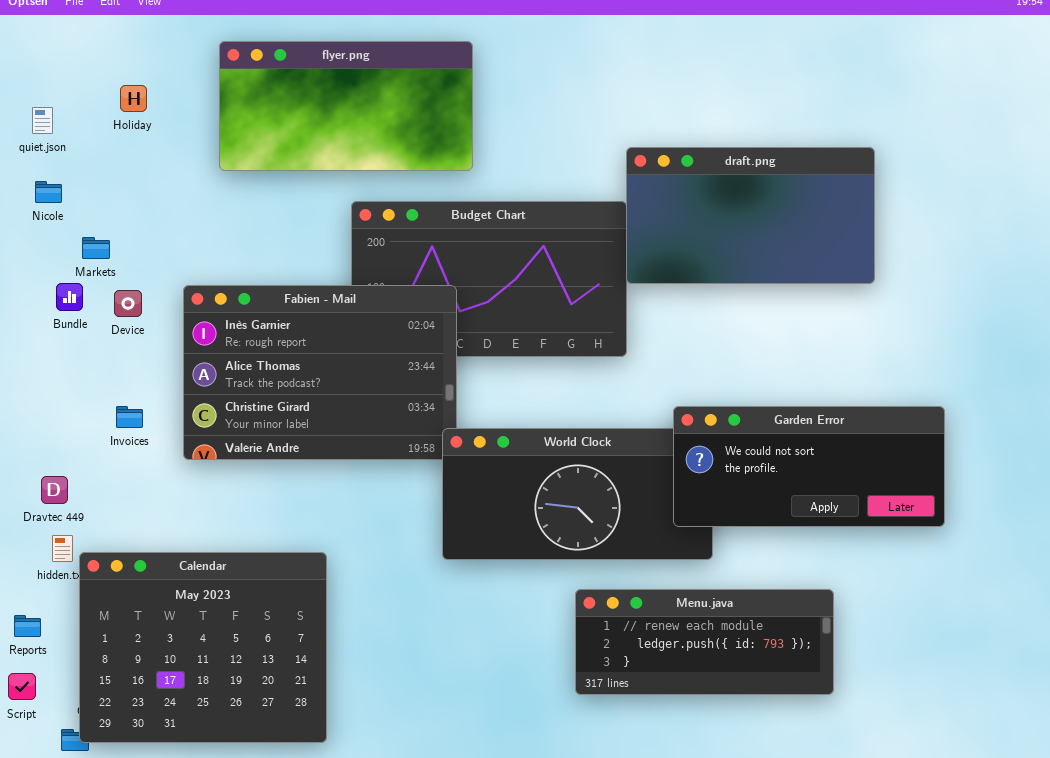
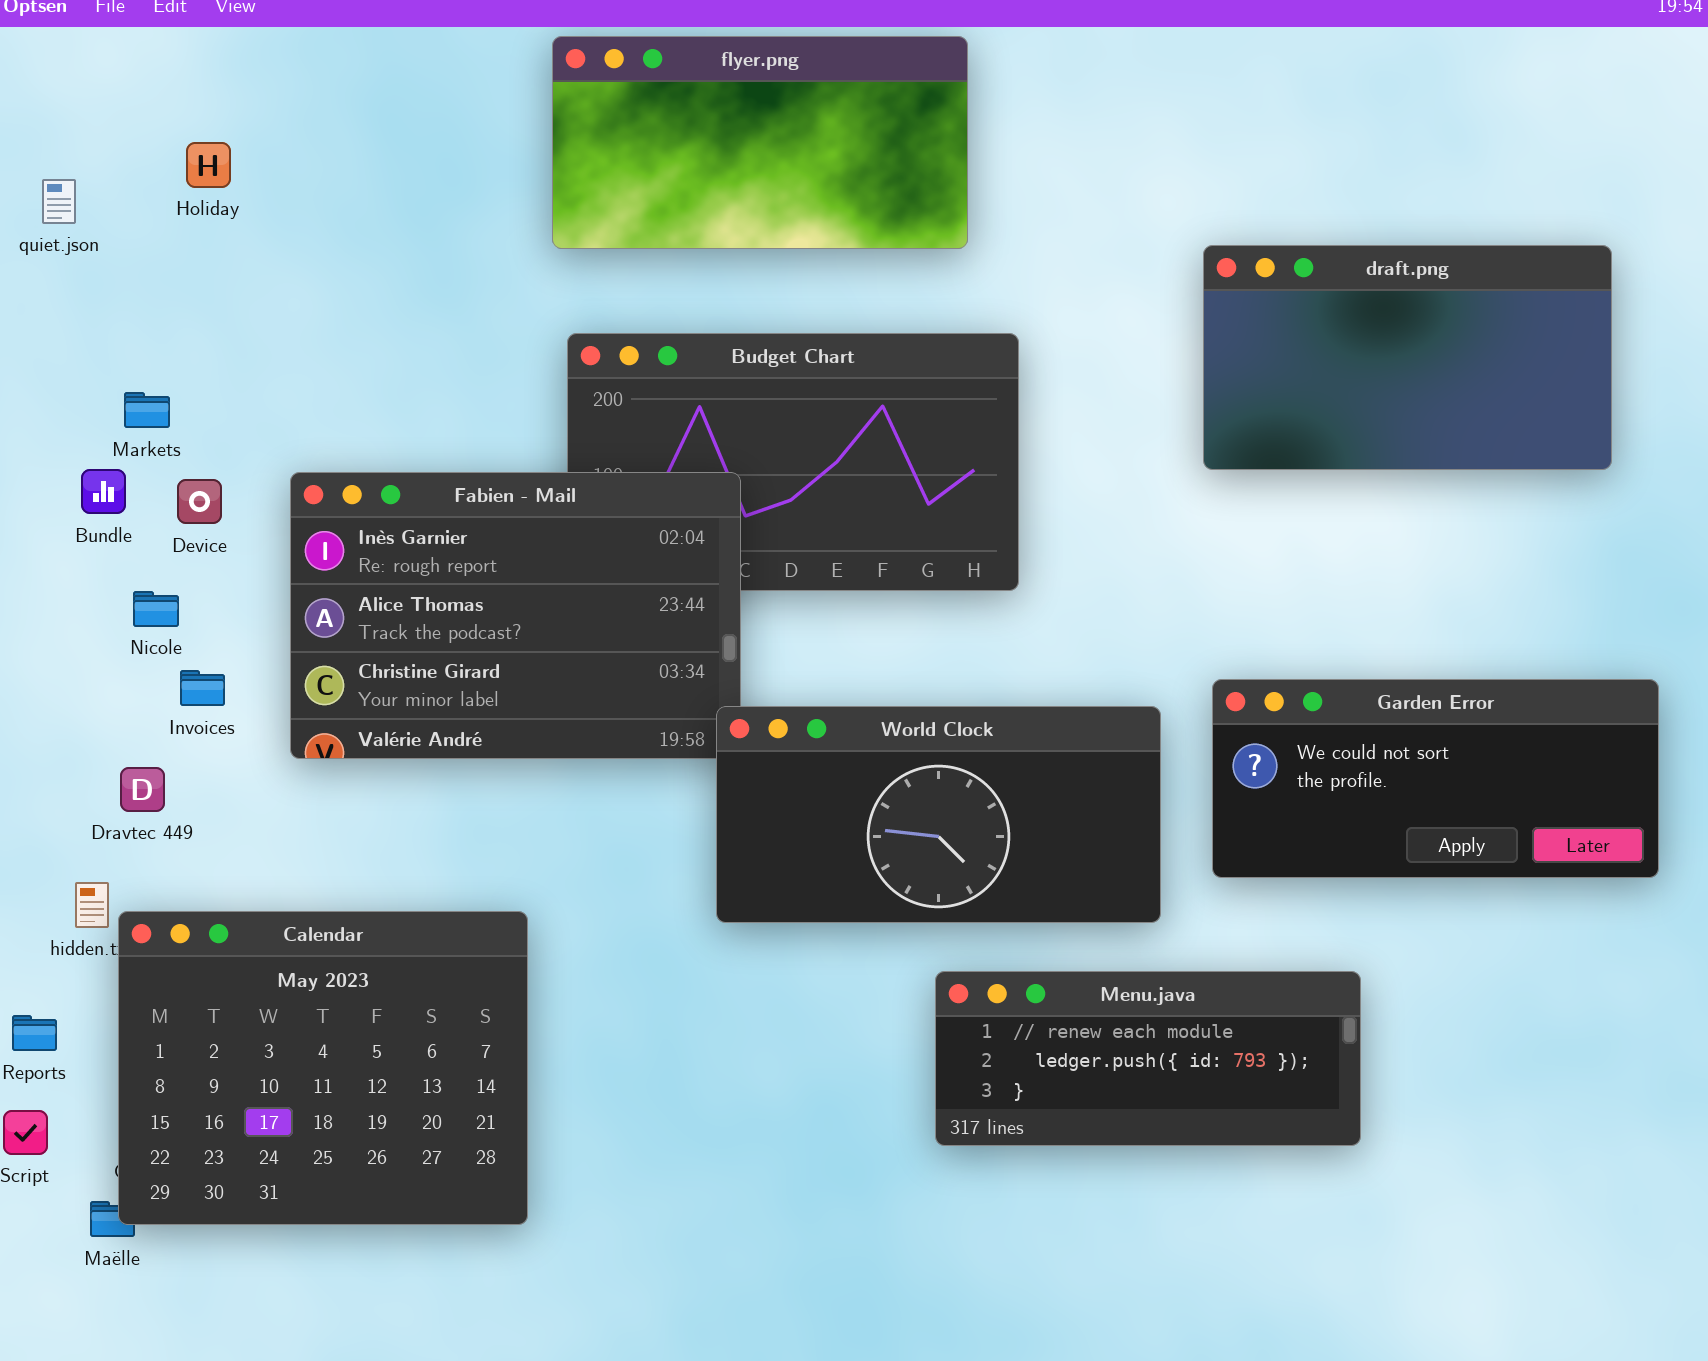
flyer.png: [219,41,473,171] -> [552,36,968,249], moved
draft.png: [626,147,875,284] -> [1203,245,1612,470], moved
Nicole: [35,181,62,203] -> [133,591,179,627], moved
Garden Error: [673,406,945,527] -> [1212,679,1659,878], moved
Dravtec 449: [41,476,68,504] -> [120,767,165,812], moved

